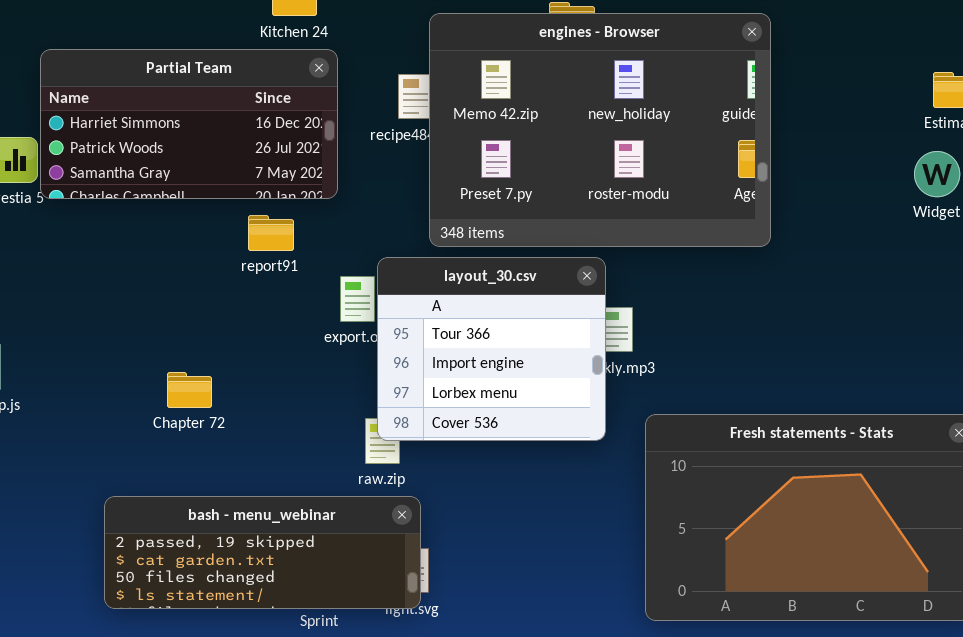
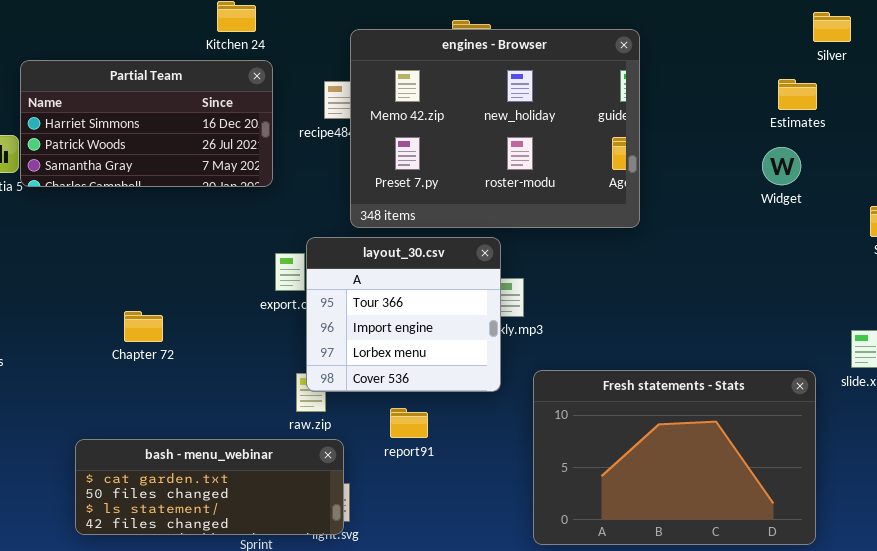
report91: [248,215,294,251] -> [390,408,428,438], moved
Chapter 72: [167,372,212,408] -> [124,311,163,342], moved
bash - menu_webinar: [104,496,421,609] -> [75,439,344,535], scrolled down 1 row

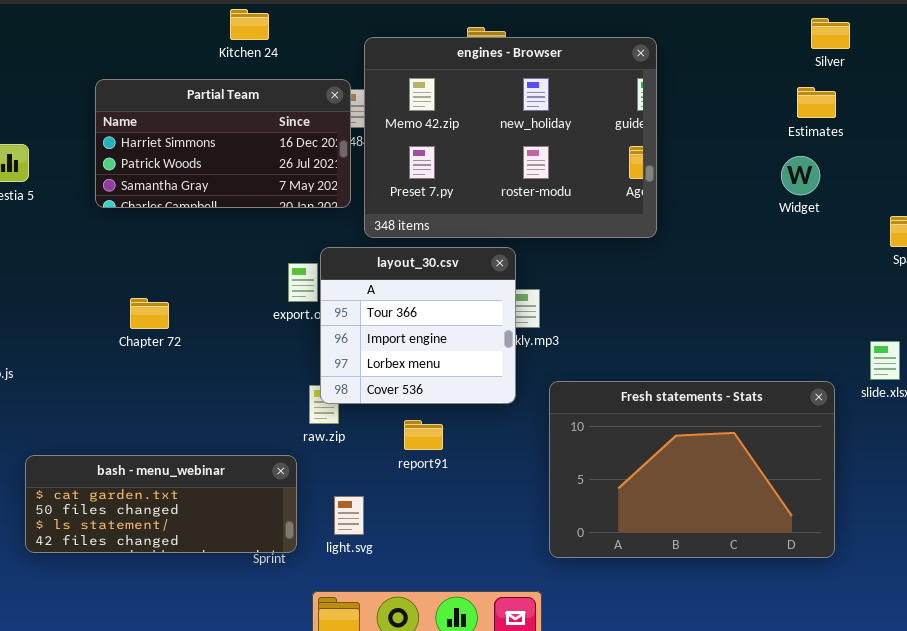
Silver: [813,12,851,42] -> [811,18,850,49], moved
Partial Team: [20,60,273,187] -> [95,79,351,208], moved
Chapter 72: [124,311,163,342] -> [130,298,169,329], moved
bash - menu_webinar: [75,439,344,535] -> [25,455,297,553], moved

